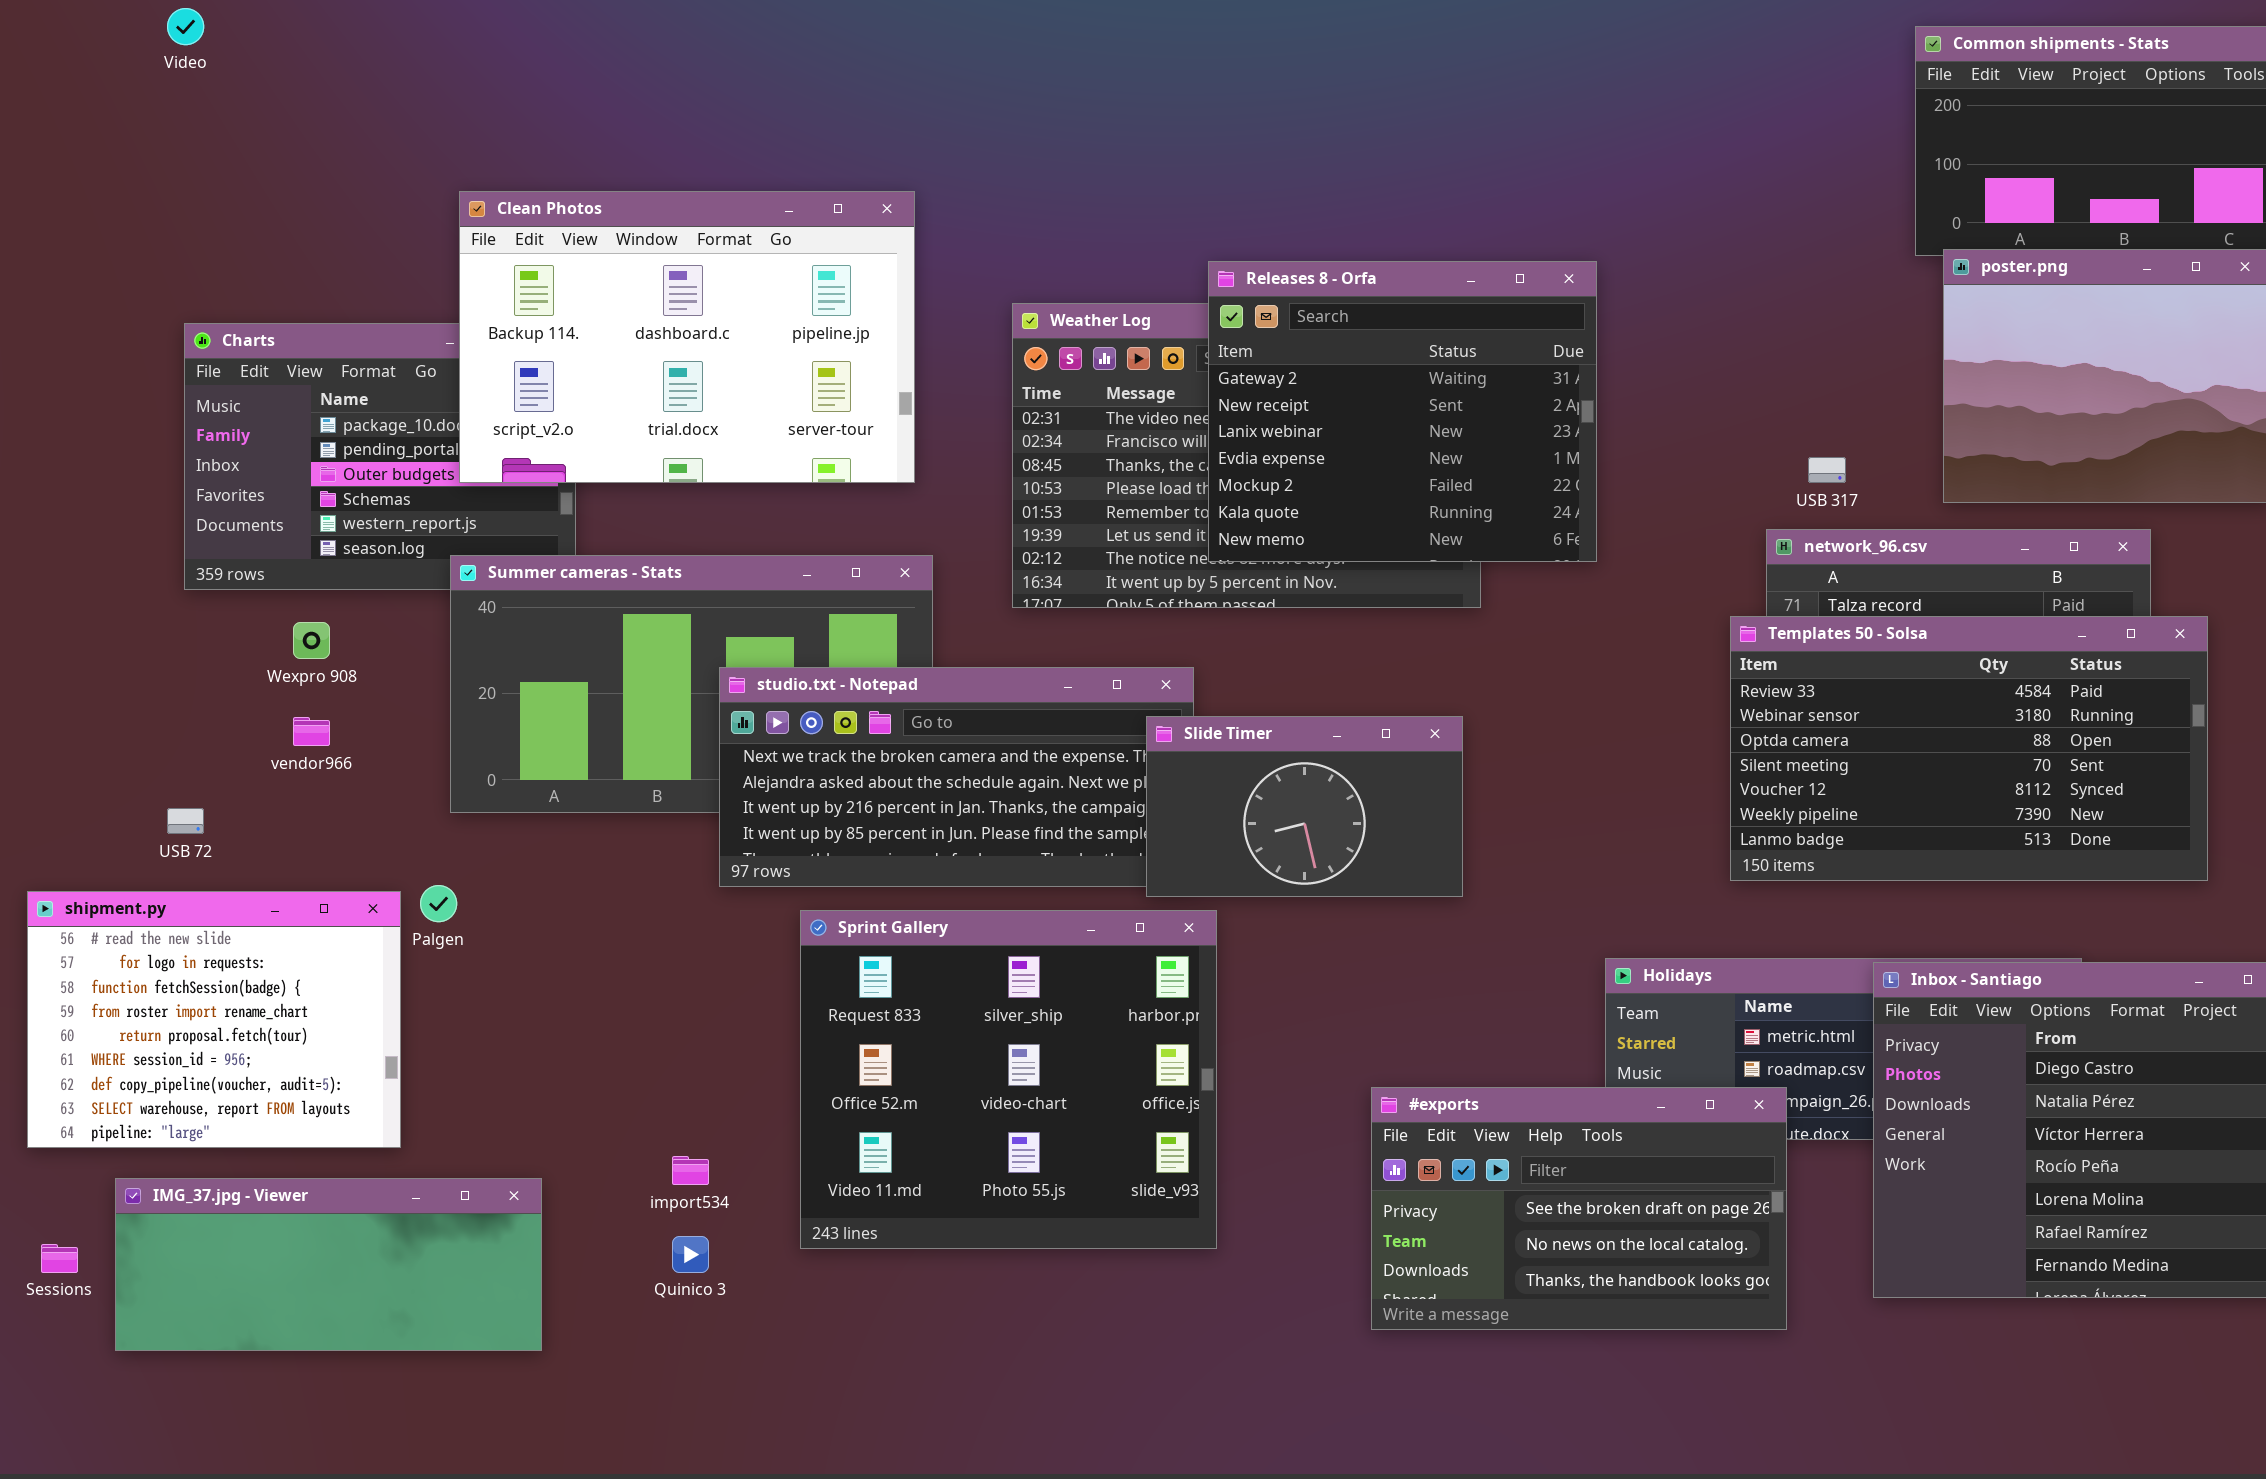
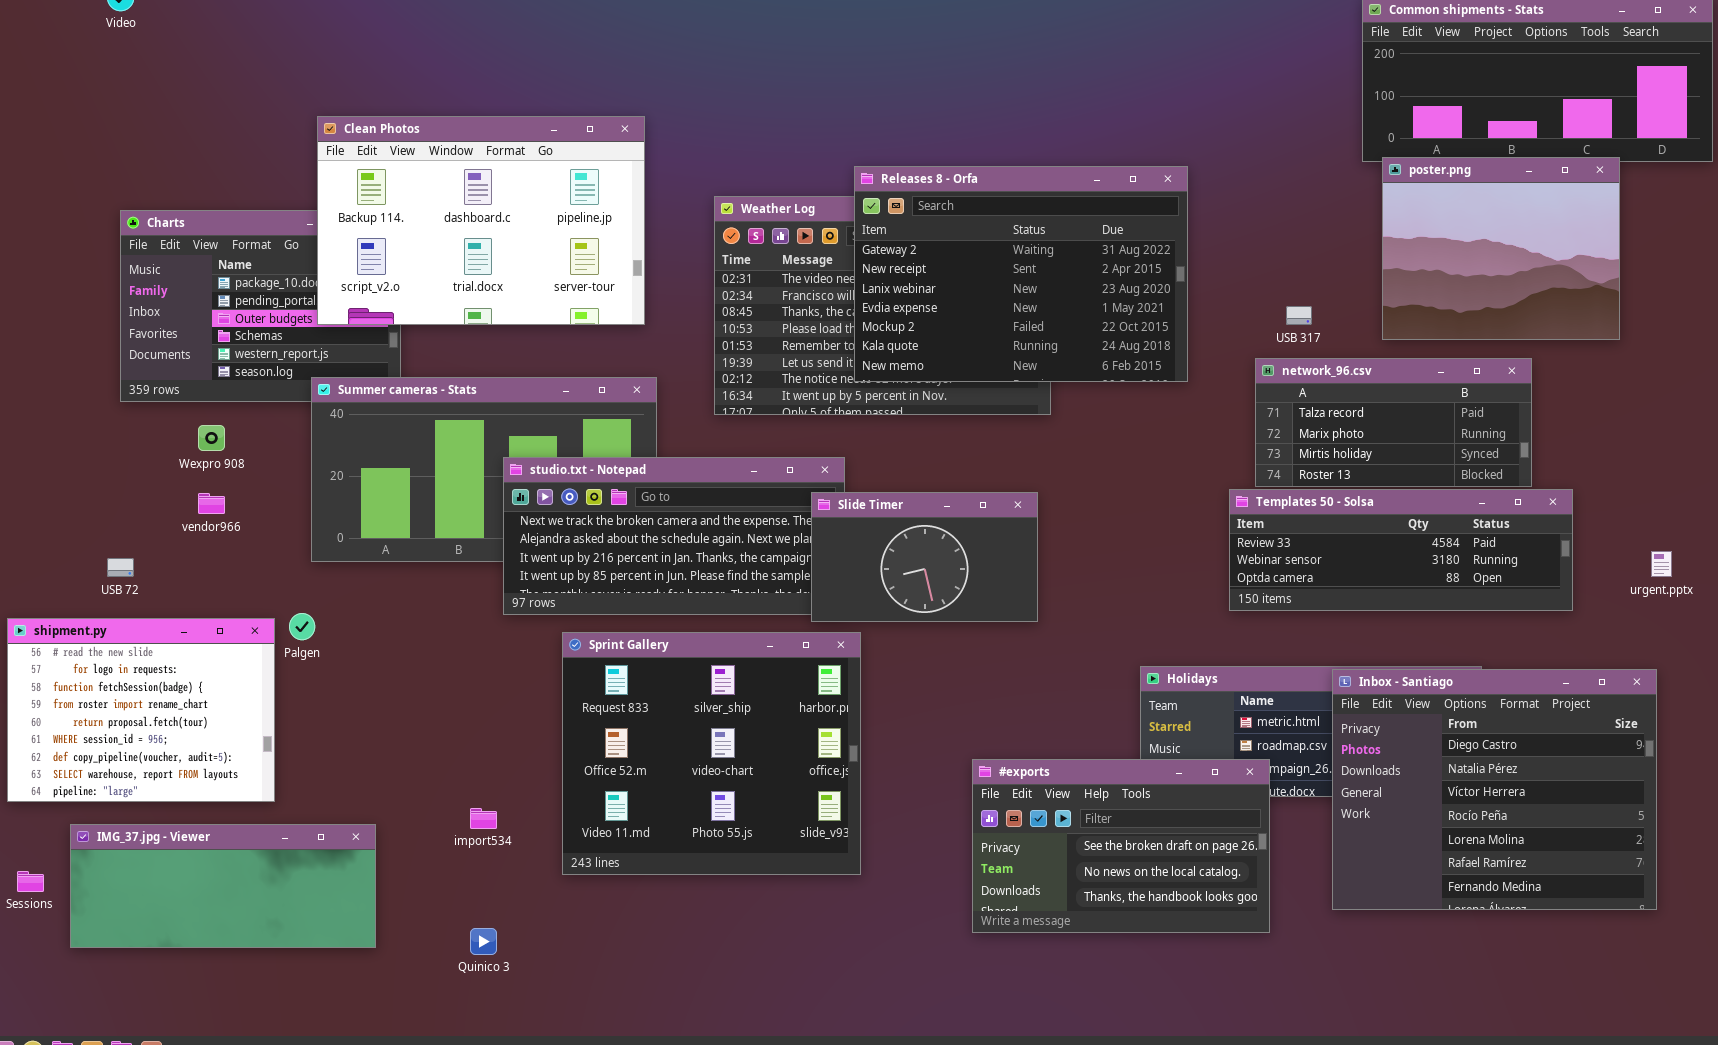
Releases 8 - Orfa: [1208,261,1597,562] -> [854,166,1188,382], resized
Templates 50 - Solsa: [1730,616,2208,881] -> [1229,489,1573,611], resized
Quinico 3: [672,1236,709,1273] -> [470,928,497,955], moved

